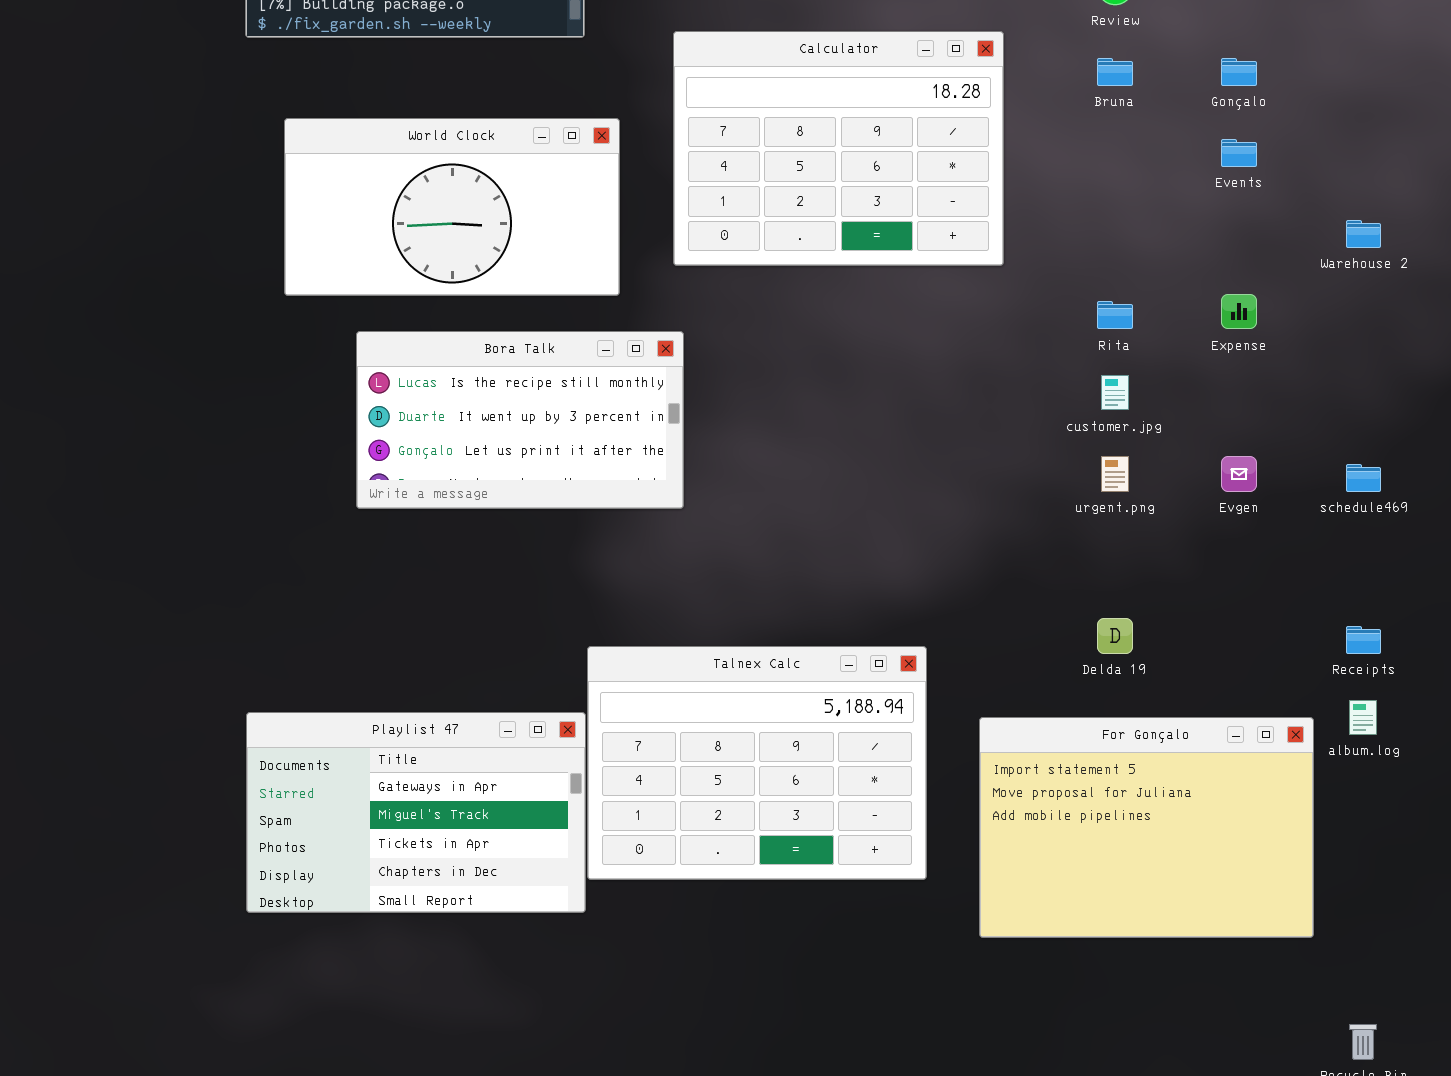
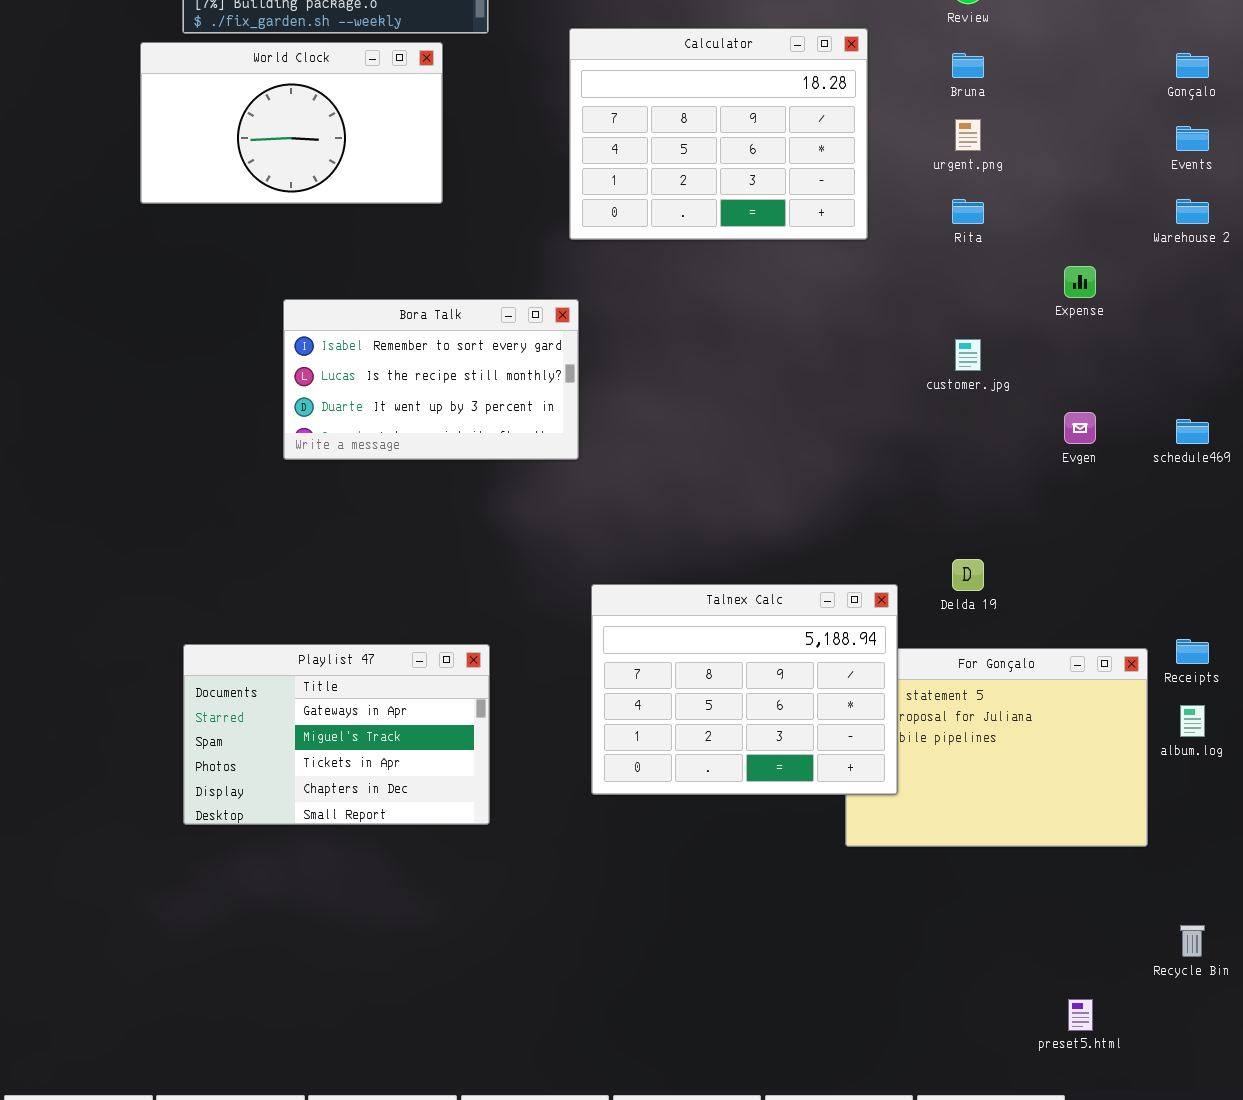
Gonçalo: [1221,58,1257,86] -> [1176,53,1209,78], moved
World Clock: [284,118,620,296] -> [140,42,443,204], moved
Events: [1221,139,1257,167] -> [1176,126,1209,151], moved
Rita: [1097,301,1133,329] -> [952,199,984,224], moved
Bora Talk: [356,331,684,509] -> [283,299,579,460], scrolled up 1 row
urgent.png: [1101,456,1129,492] -> [955,119,981,151], moved
Receipts: [1346,626,1381,654] -> [1176,639,1209,664], moved
Talnex Calc: [587,646,927,880] -> [591,584,898,795], moved
album.log: [1349,700,1377,735] -> [1180,705,1205,737], moved

